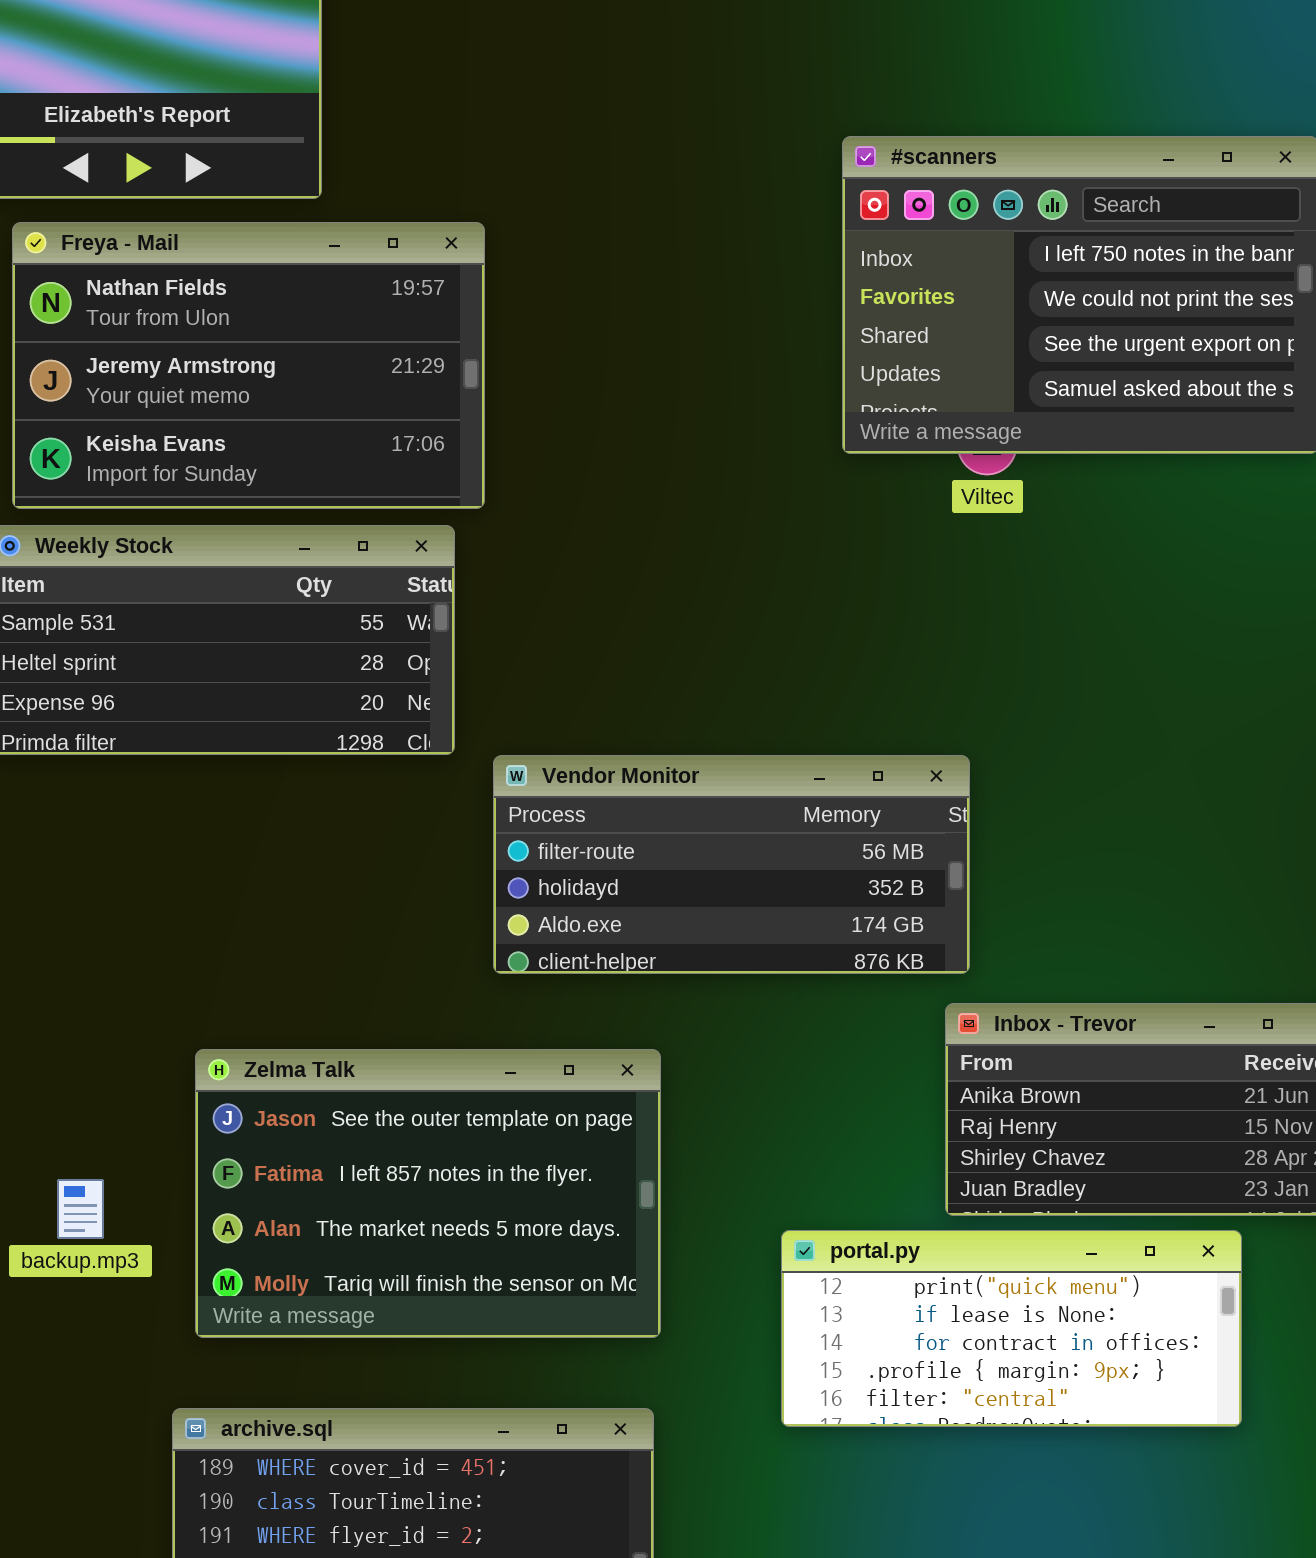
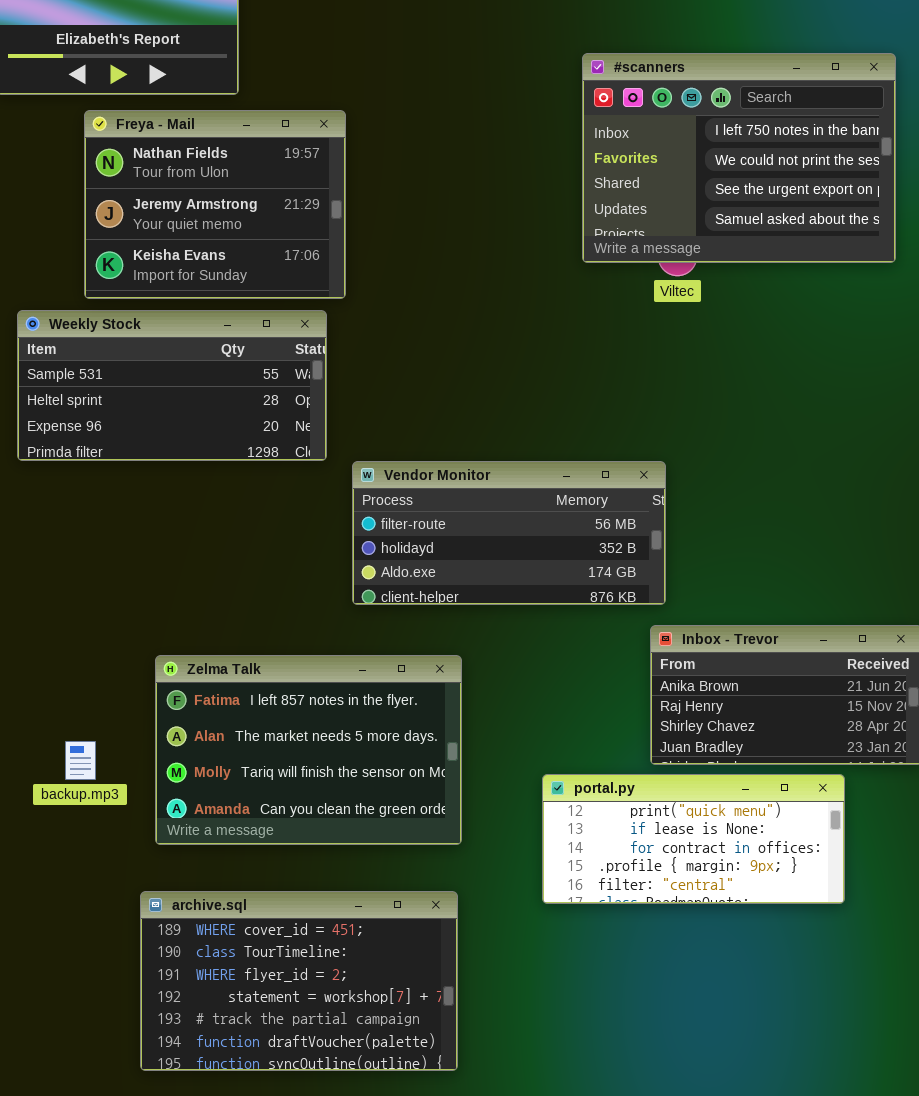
Freya - Mail: [12,222,485,509] -> [84,110,346,299], resized
Zelma Talk: [195,1049,661,1338] -> [155,655,462,845], scrolled down 1 row

